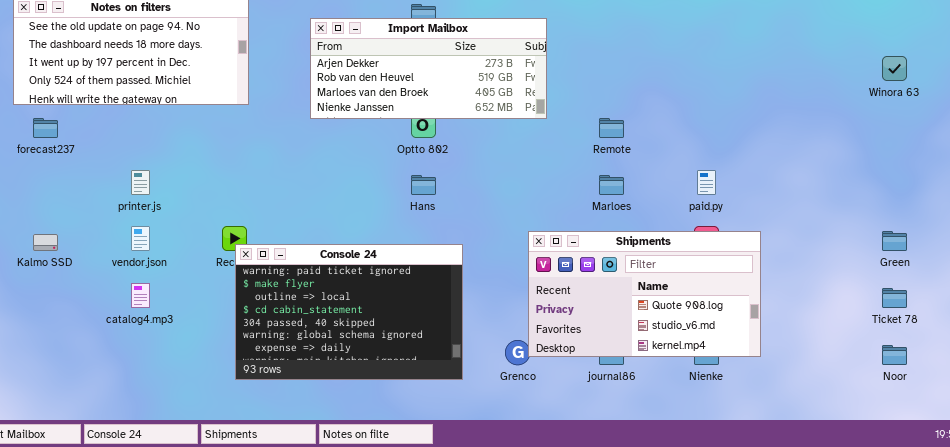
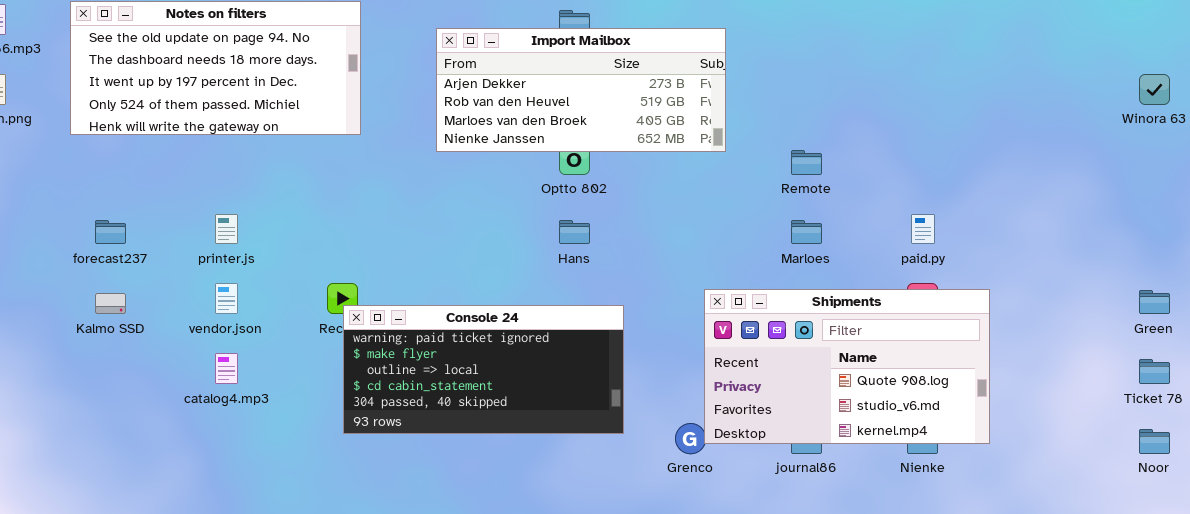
forecast237: [33,118,58,138] -> [95,220,126,244], moved
Console 24: [235,244,463,380] -> [343,305,624,434], resized

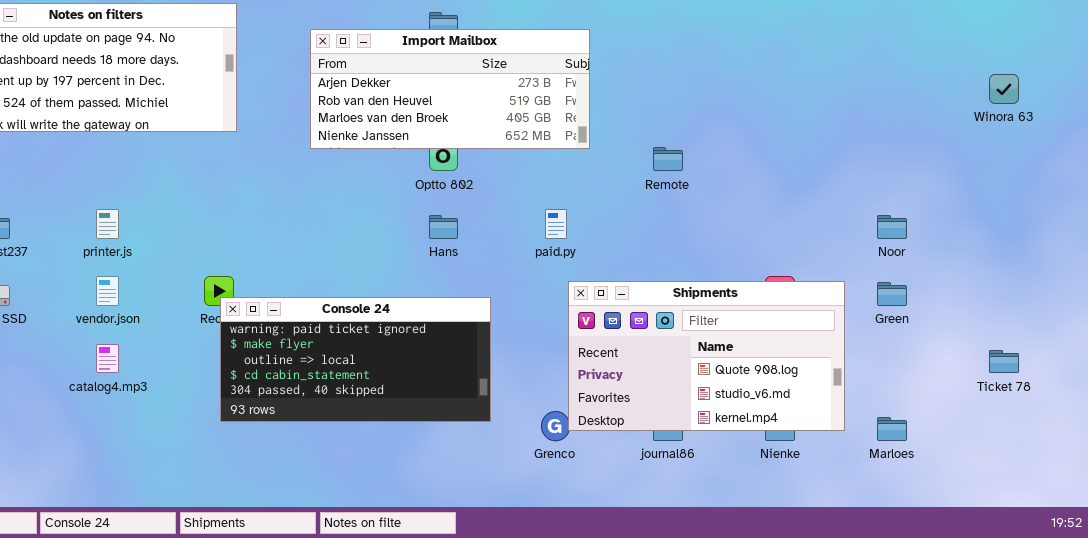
paid.py: [911,214,935,244] -> [545,209,567,239], moved
Marloes: [791,220,822,244] -> [877,417,907,441], moved
Green: [1139,290,1170,314] -> [877,282,907,306], moved
Noor: [1139,429,1170,454] -> [877,215,907,239], moved

